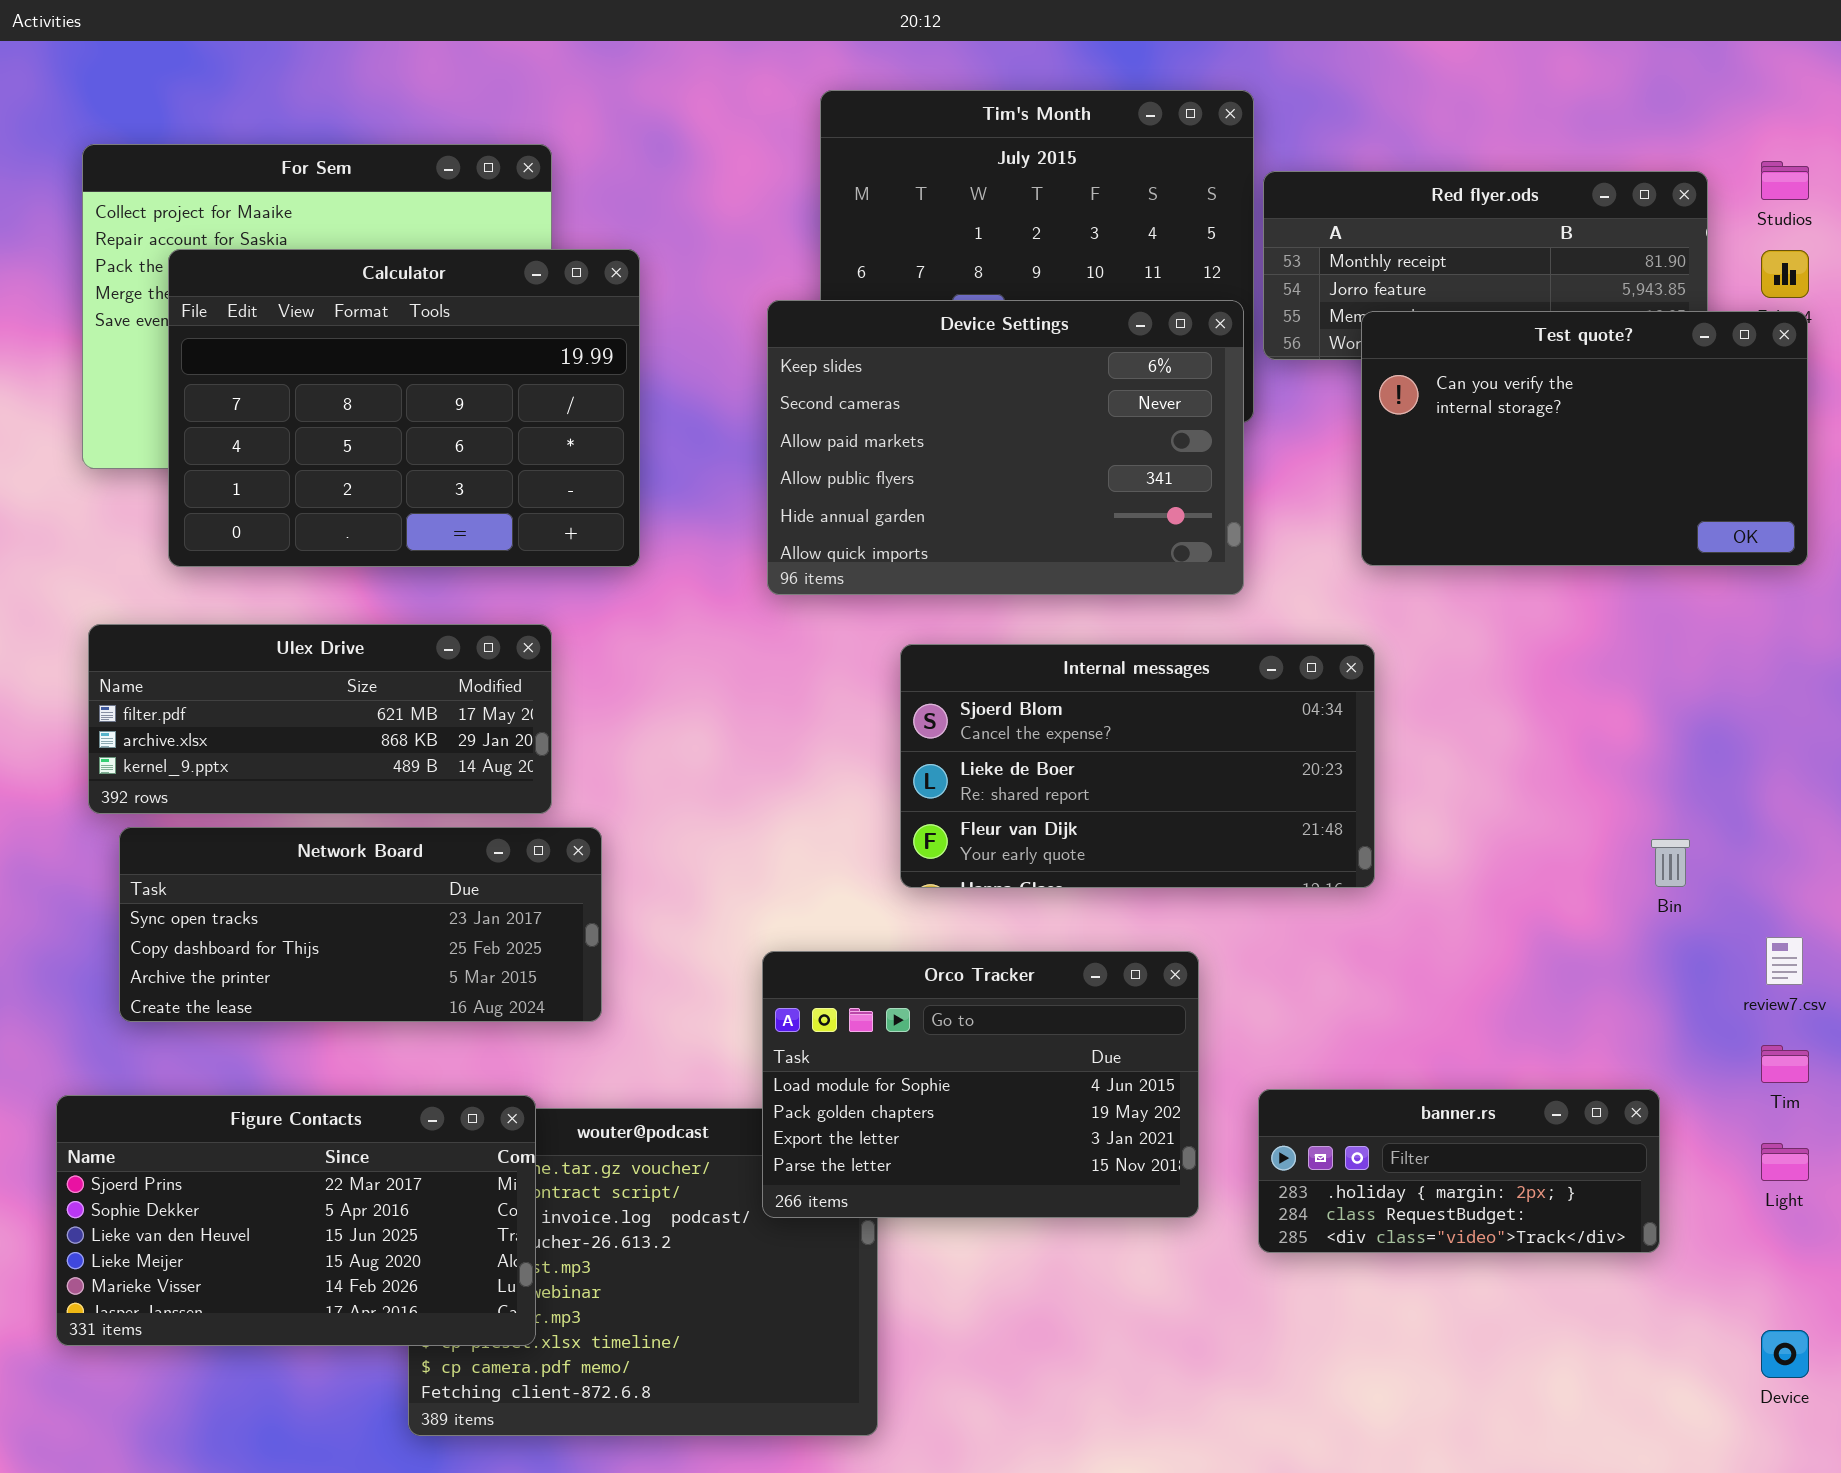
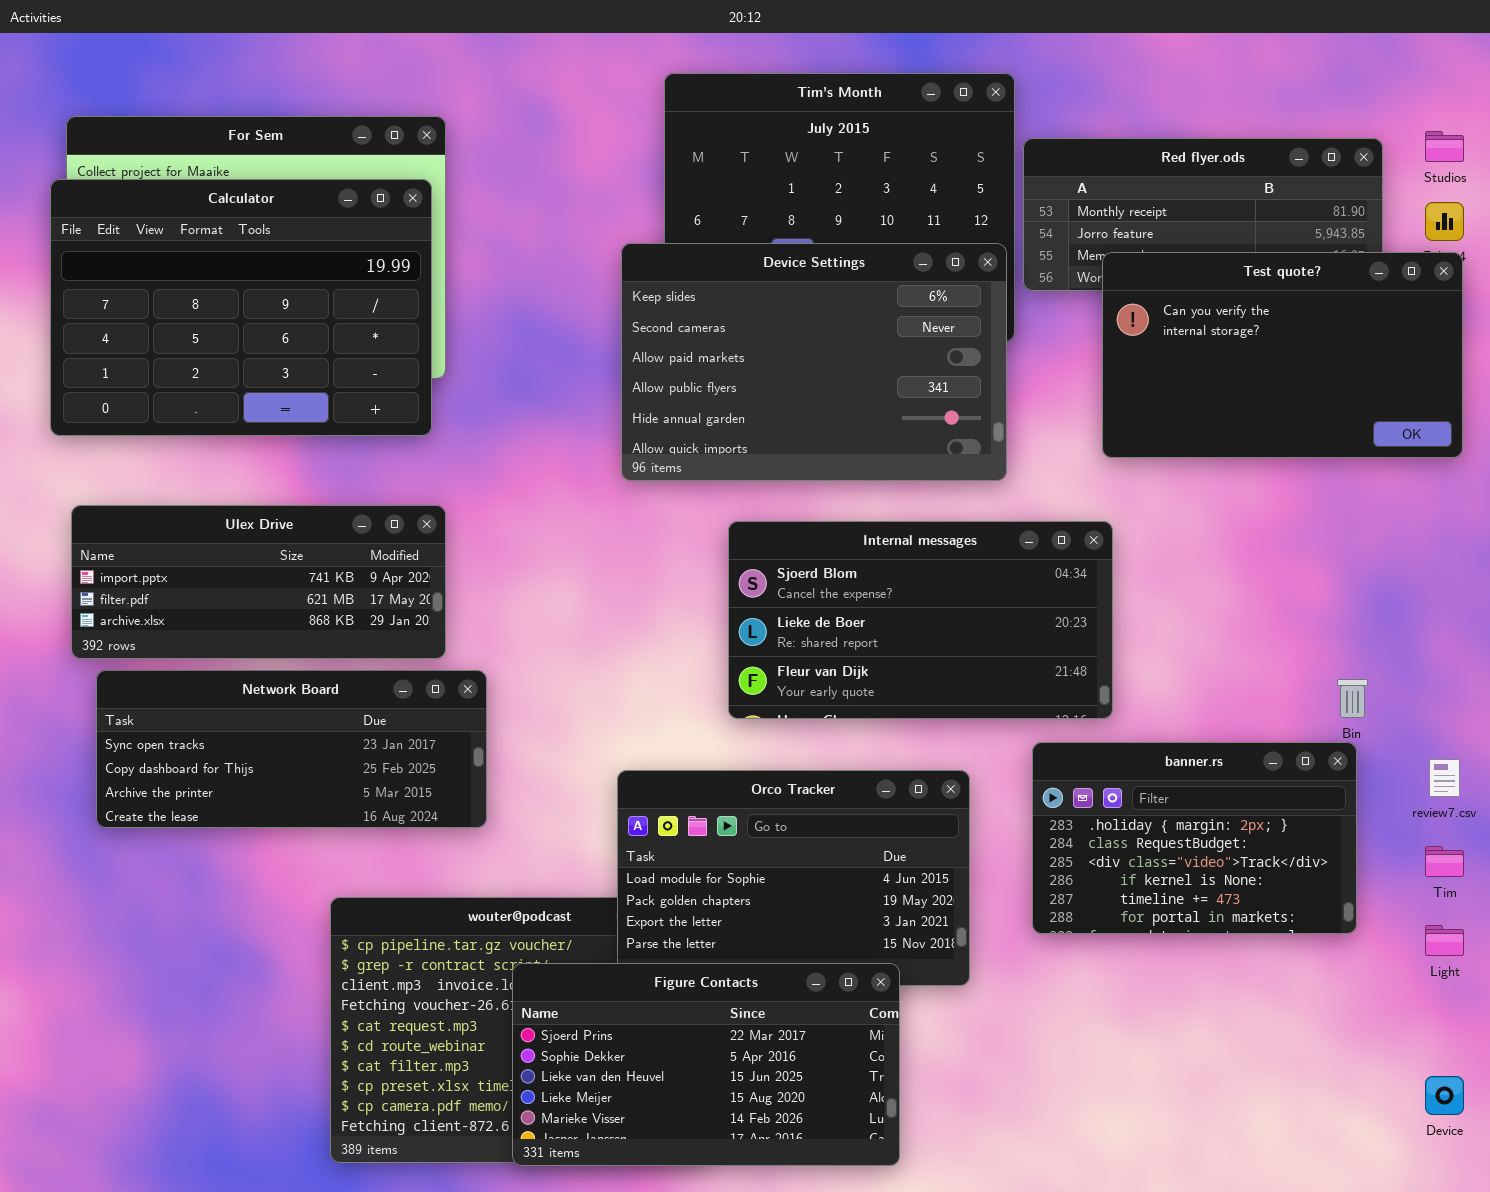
Calculator: [168,249,640,567] -> [50,179,432,436], moved
Ulex Drive: [88,624,552,814] -> [71,505,446,659], scrolled up 1 row
banner.rs: [1258,1089,1660,1253] -> [1032,742,1357,934], moved, resized
Figure Contacts: [56,1095,536,1346] -> [512,963,900,1166], moved

